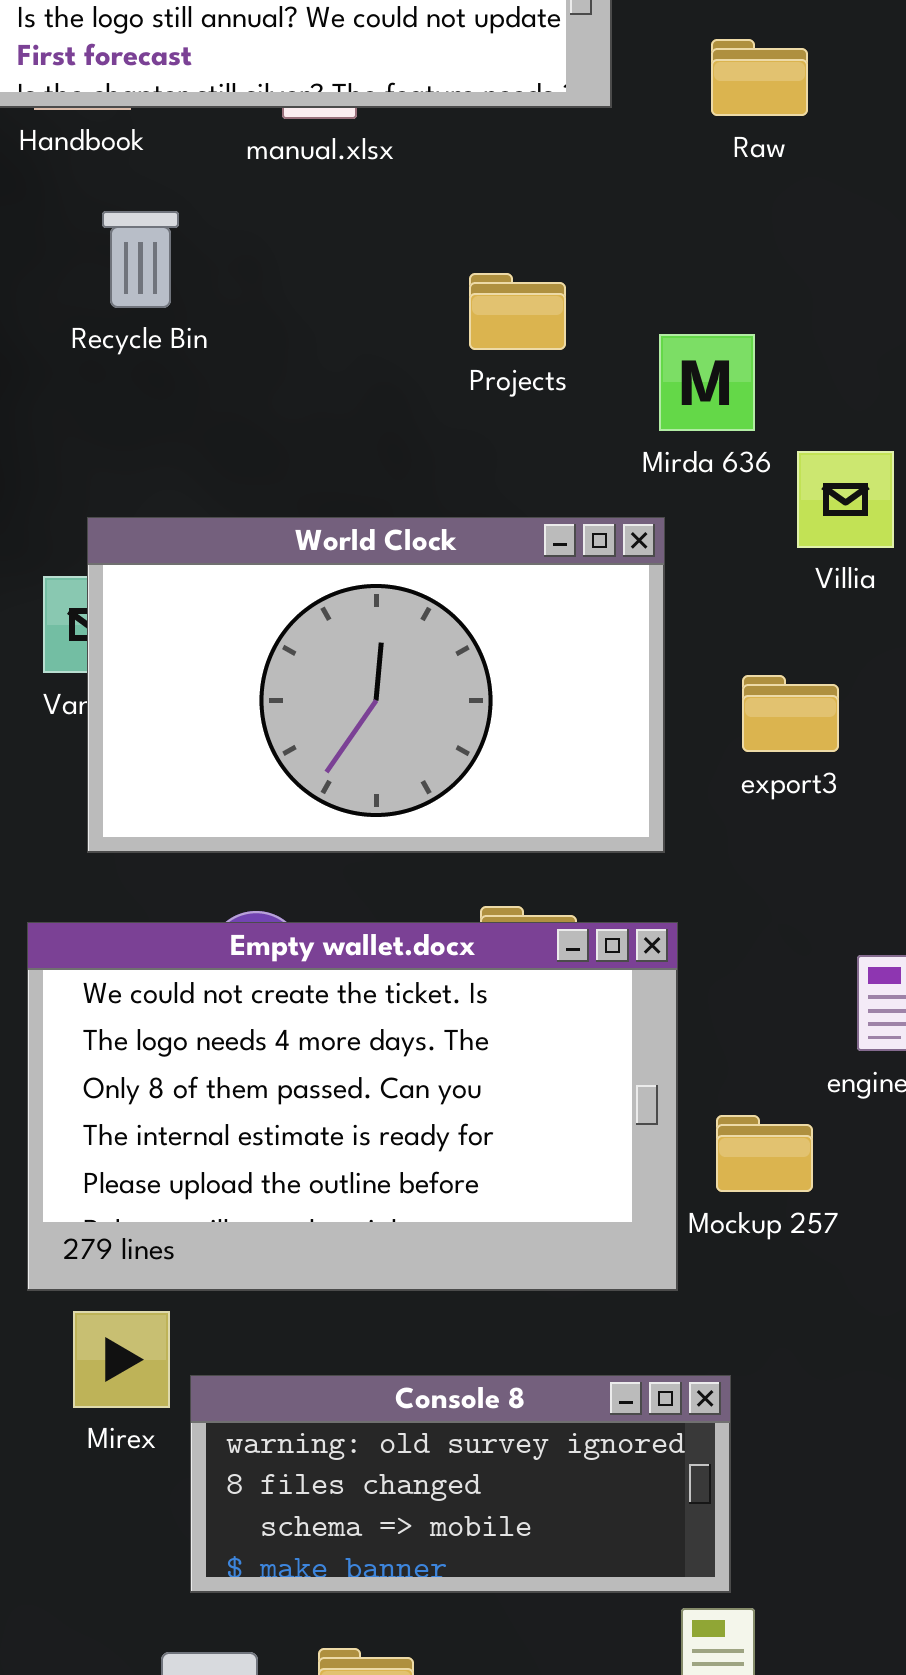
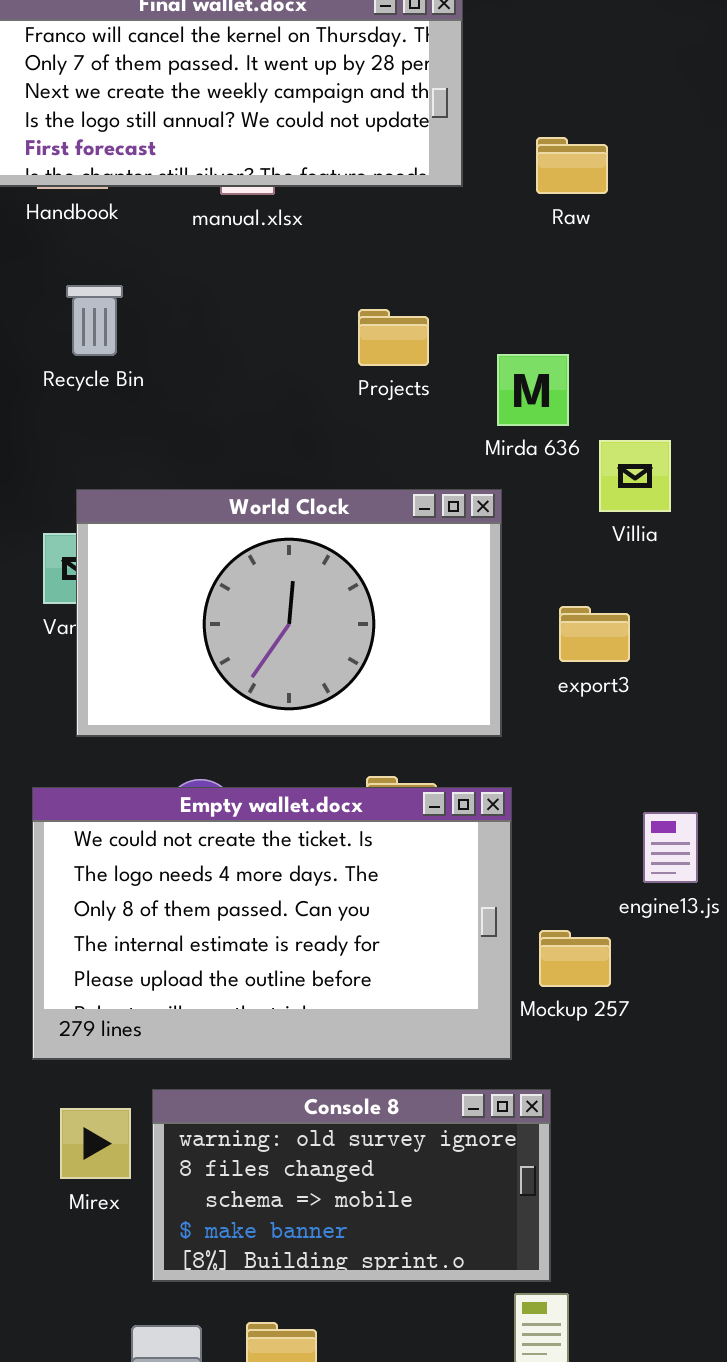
Recycle Bin: [102,211,179,308] -> [66,285,123,356], moved
Mirex: [73,1311,170,1408] -> [60,1108,131,1179], moved
Console 8: [190,1375,731,1593] -> [152,1089,551,1282], resized

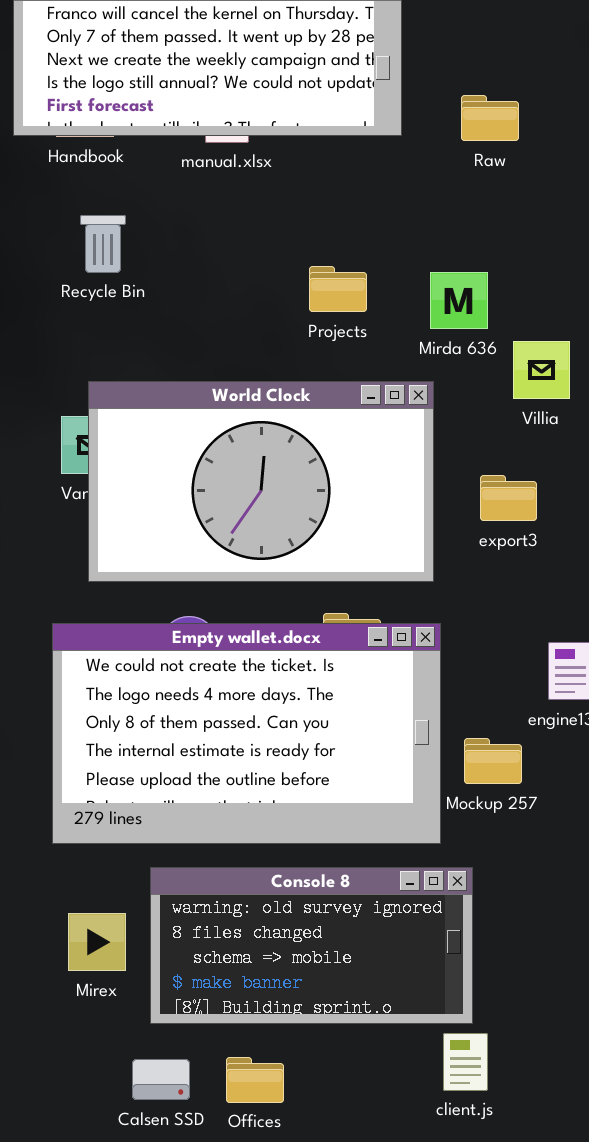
Projects: [358,309,429,366] -> [309,266,367,312], moved
Mirex: [60,1108,131,1179] -> [68,913,126,971], moved

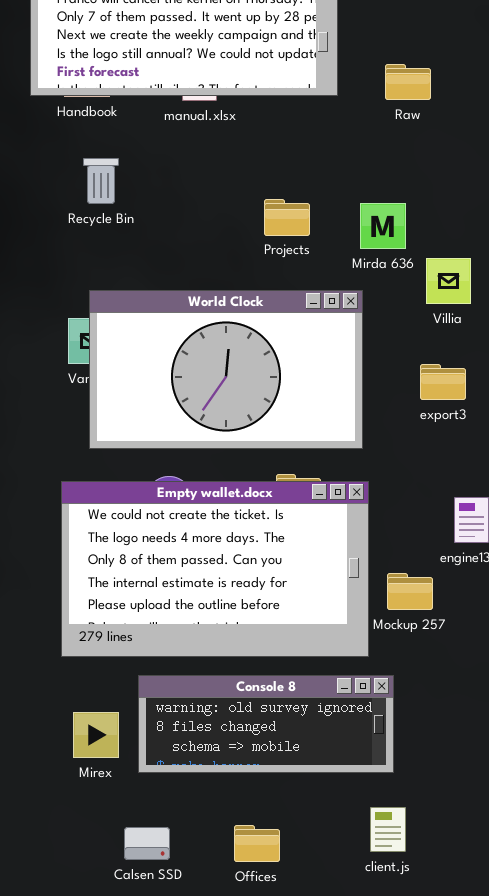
export3: [480,475,537,521] -> [420,364,466,400], moved
Console 8: [150,867,473,1024] -> [138,675,394,773], resized
Offices: [226,1057,284,1103] -> [234,825,280,862], moved

